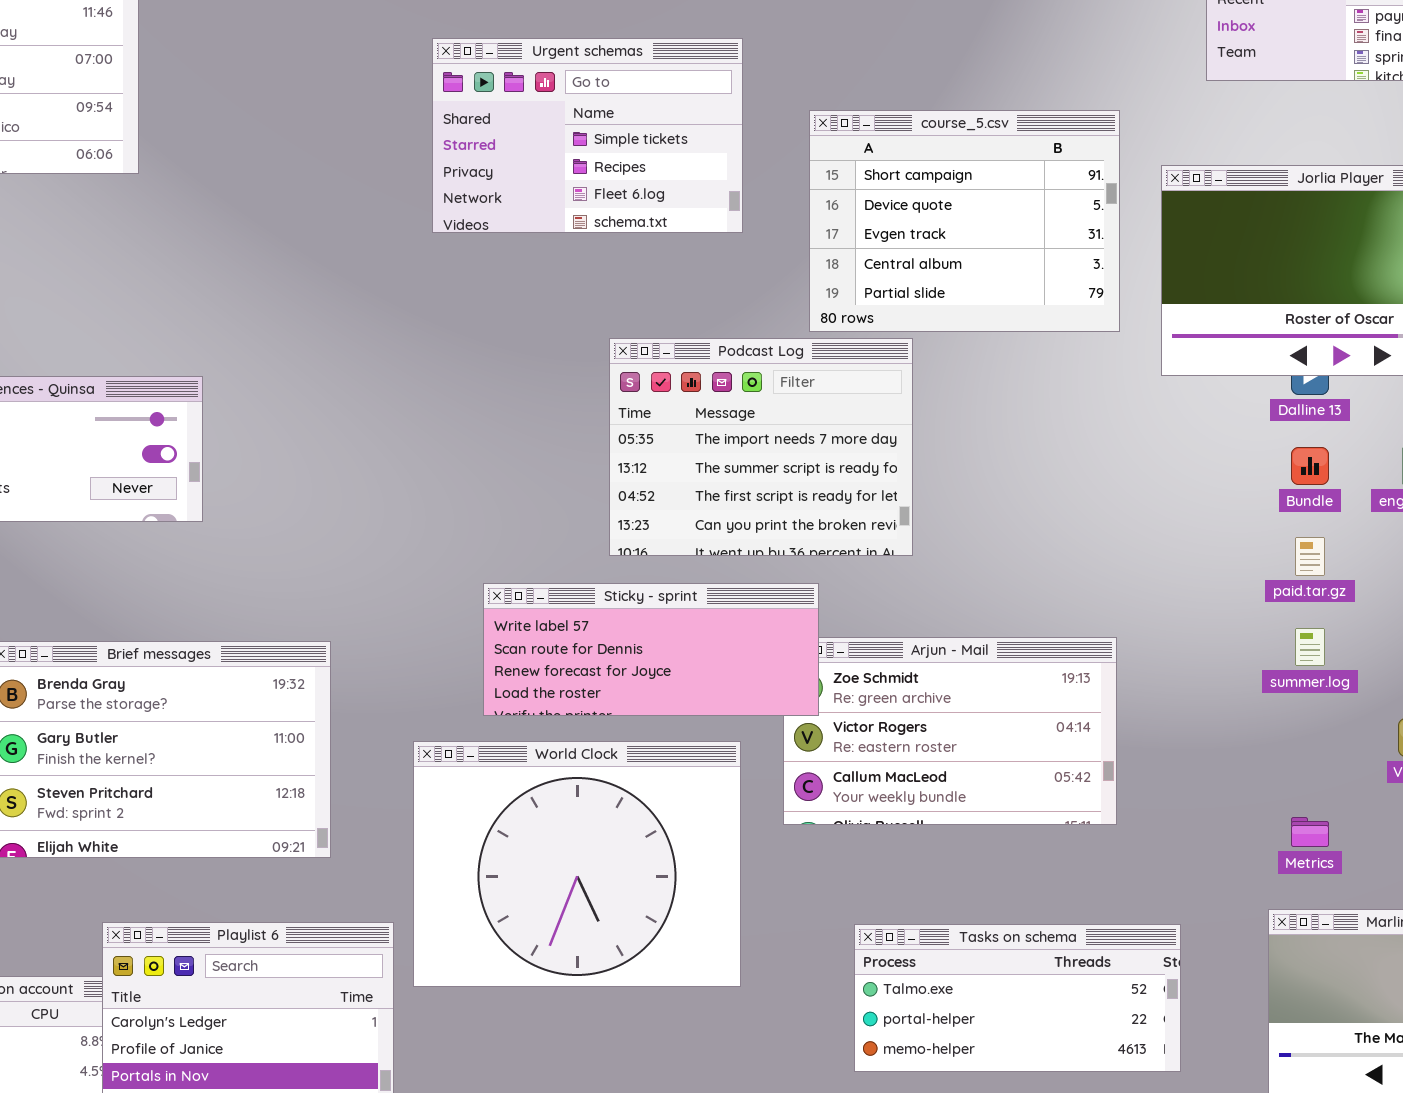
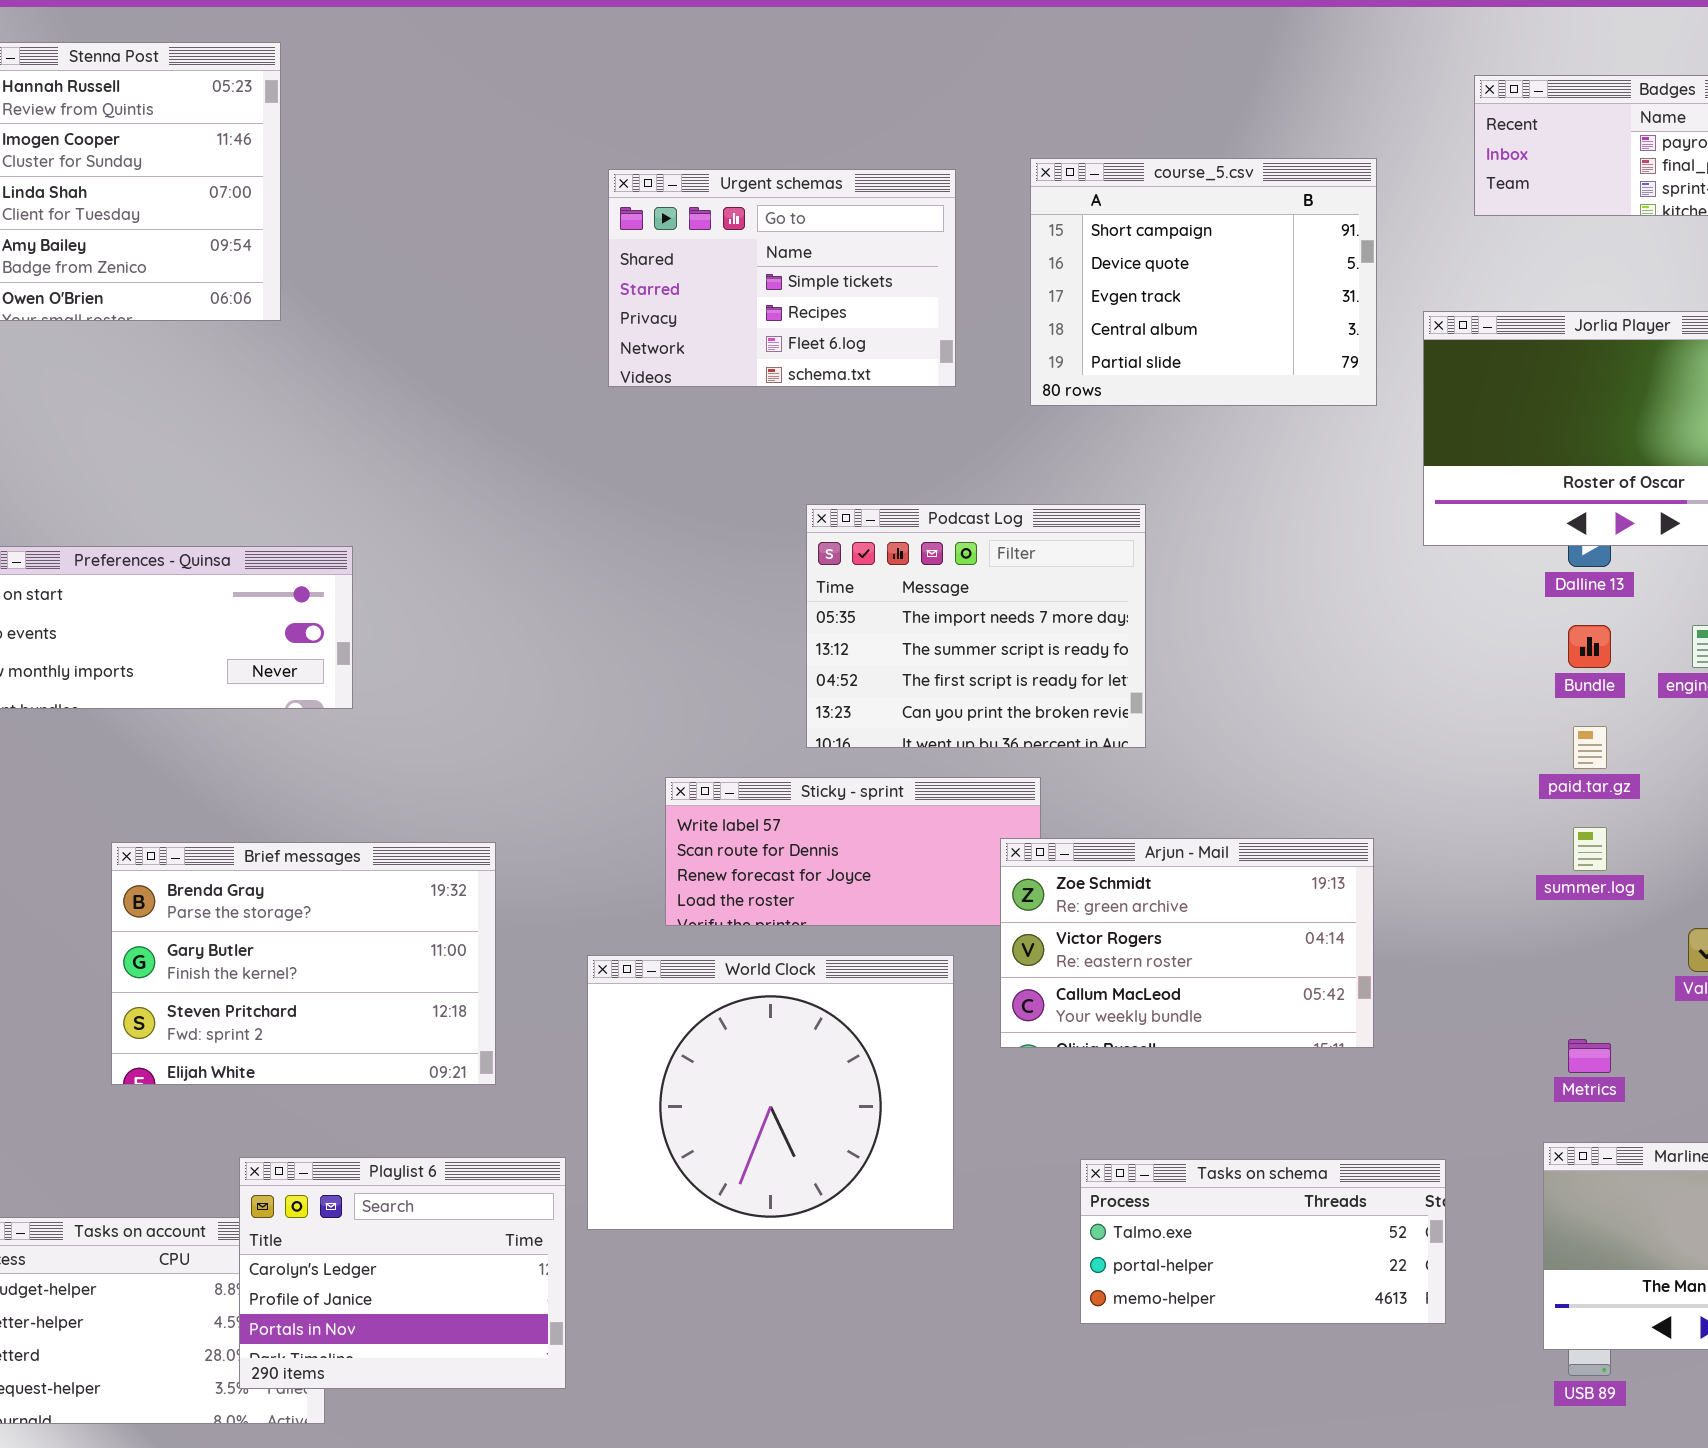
course_5.csv: [809,110,1120,332] -> [1030,158,1377,406], moved
Arjun - Mail: [783,637,1117,825] -> [1000,838,1374,1048], raised

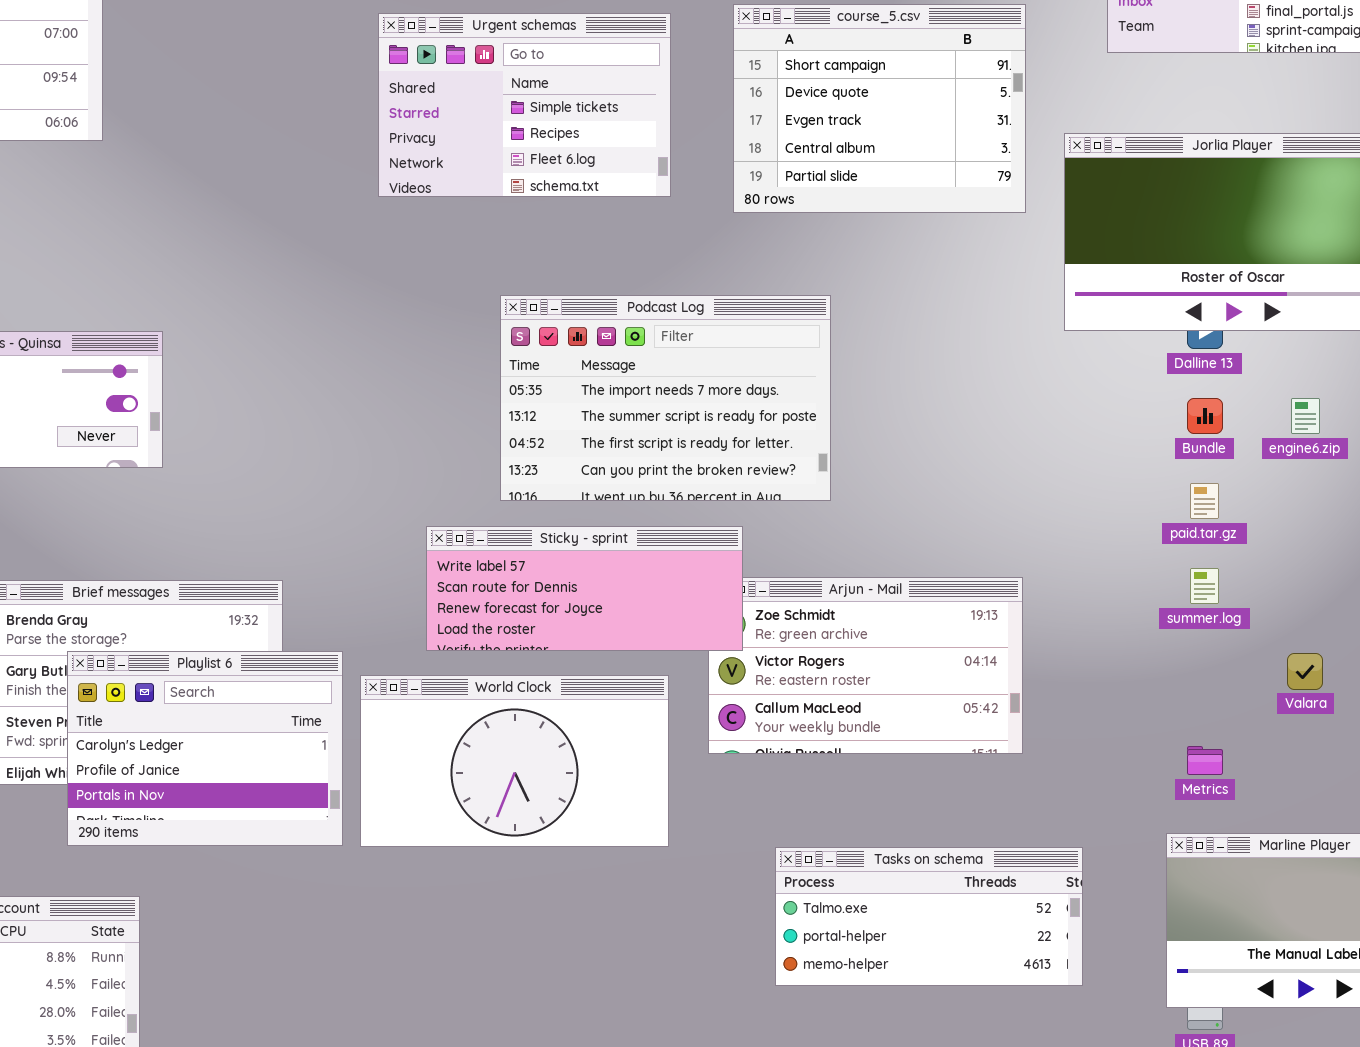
Podcast Log: [806,504,1146,748] -> [500,295,831,501], resized
Sticky - sprint: [665,777,1041,926] -> [426,526,743,651], raised
World Clock: [587,955,954,1230] -> [360,675,669,847], resized
Playlist 6: [239,1157,566,1389] -> [67,651,343,846], moved

